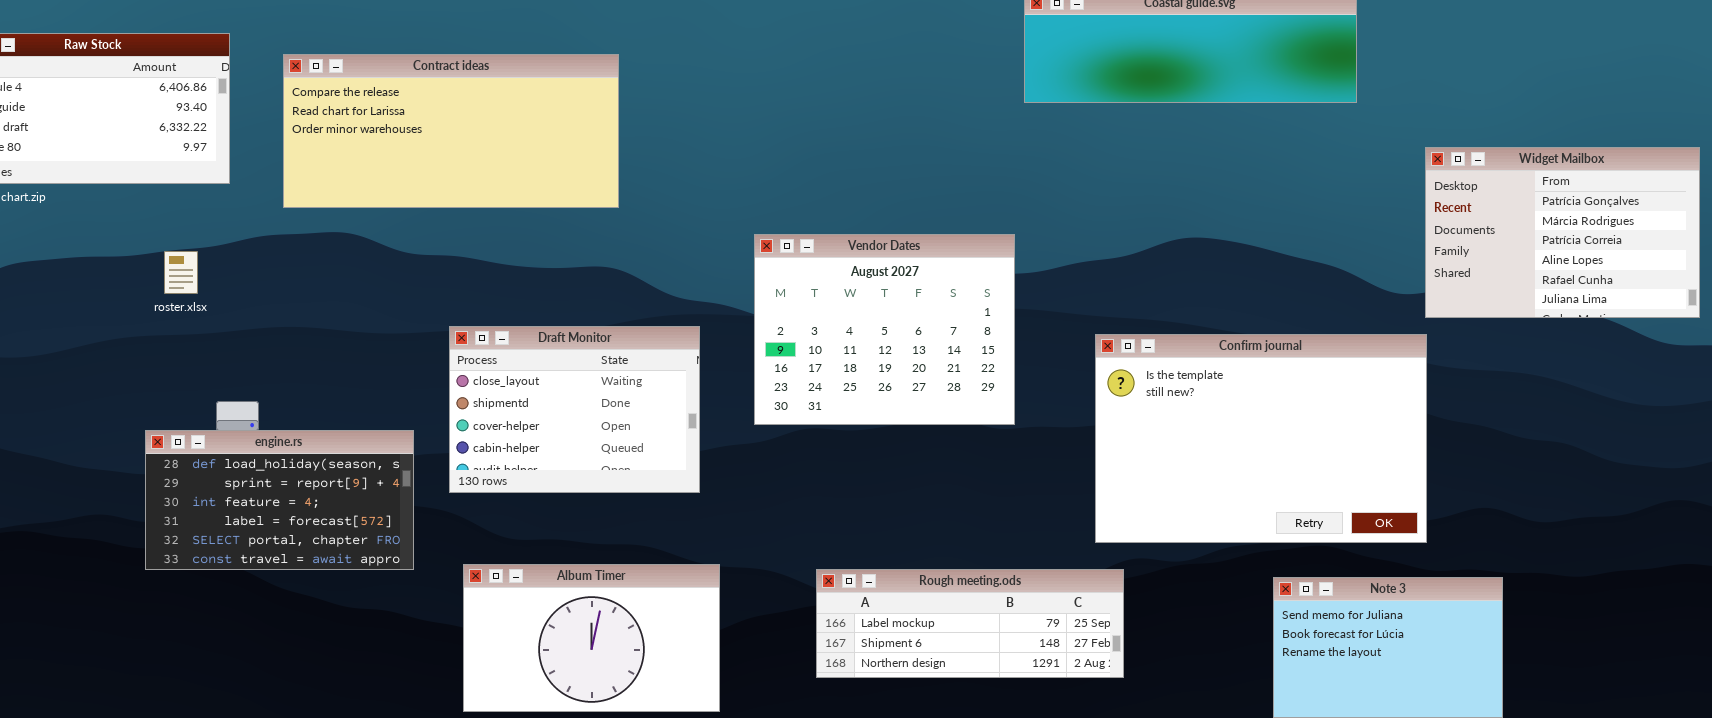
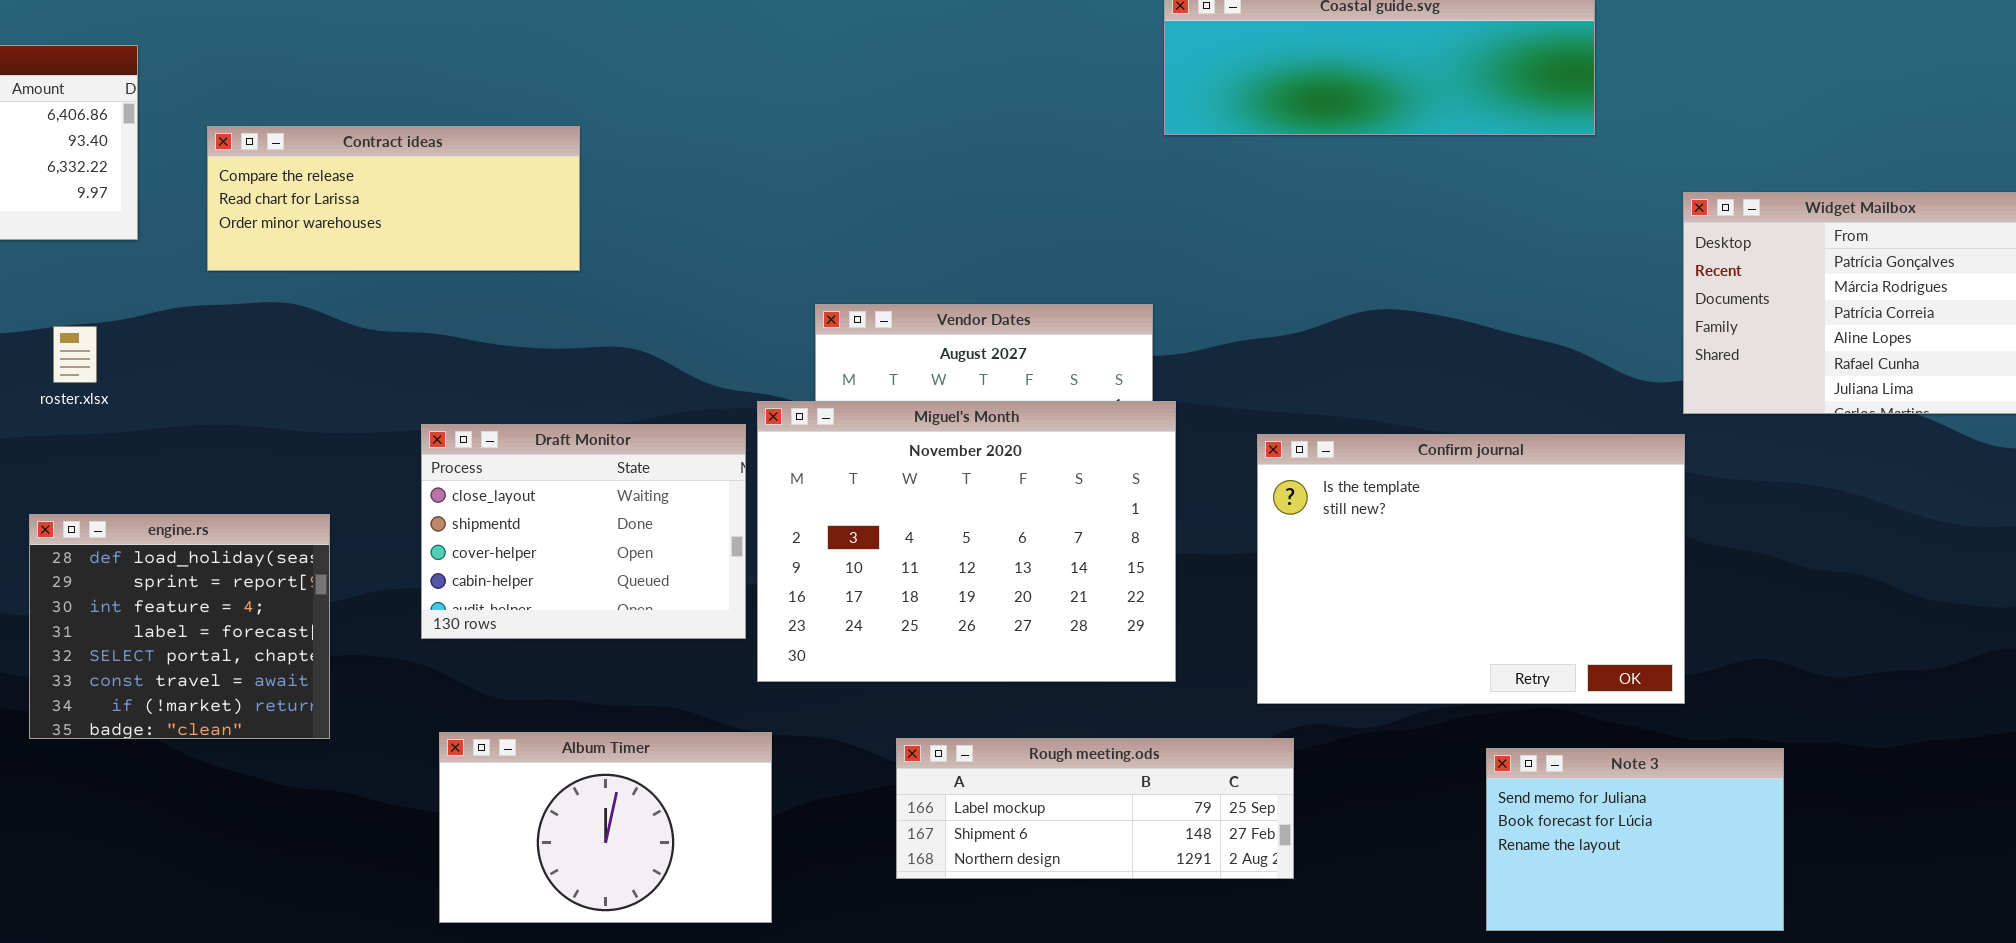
Contract ideas: [283,54,619,208] -> [207,126,580,271], resized
Miguel's Month: none -> [757,401,1176,682], opened
engine.rs: [145,430,414,570] -> [29,514,330,739], resized

